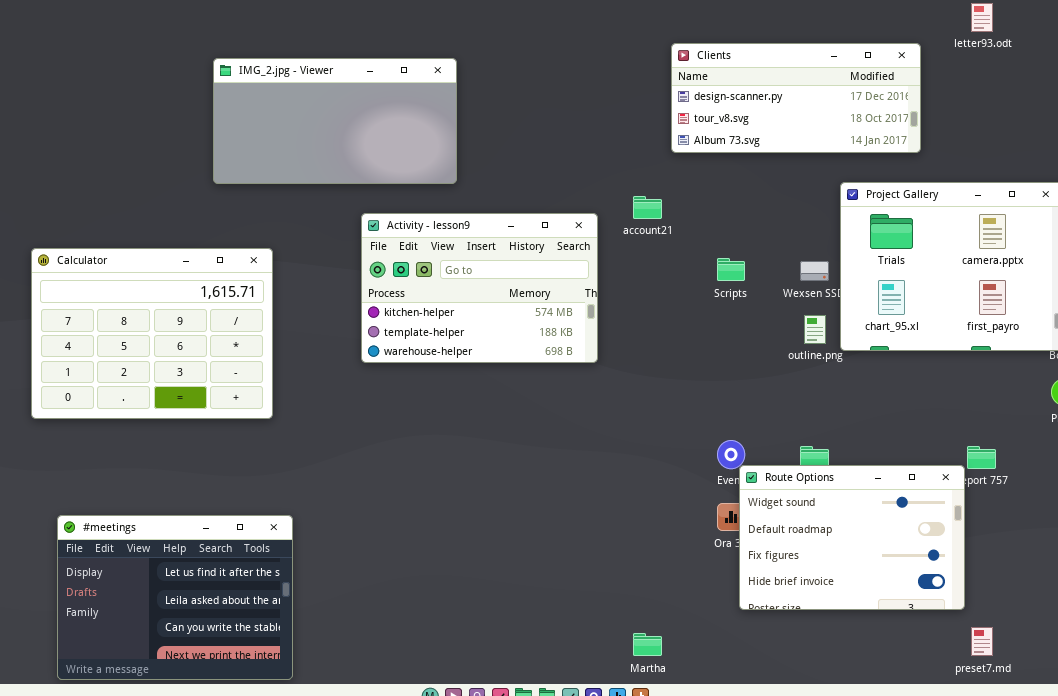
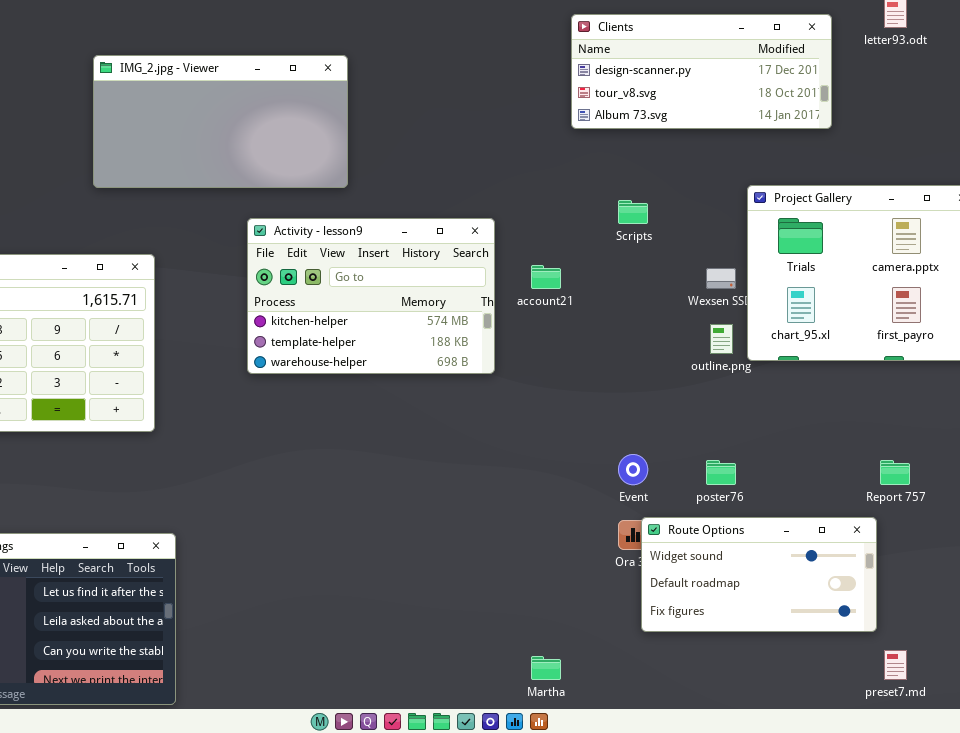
Clients: [671,43,921,153] -> [571,14,832,129], moved
account21: [633,196,662,219] -> [531,265,561,289], moved
Scripts: [717,258,745,281] -> [618,200,648,224], moved
Route Options: [739,465,965,610] -> [641,517,877,632], resized

